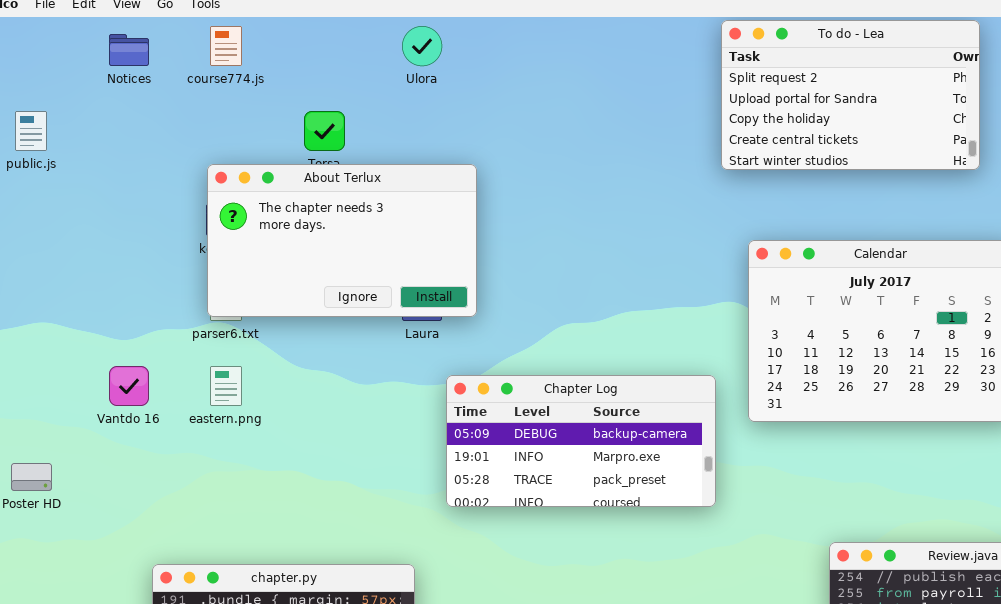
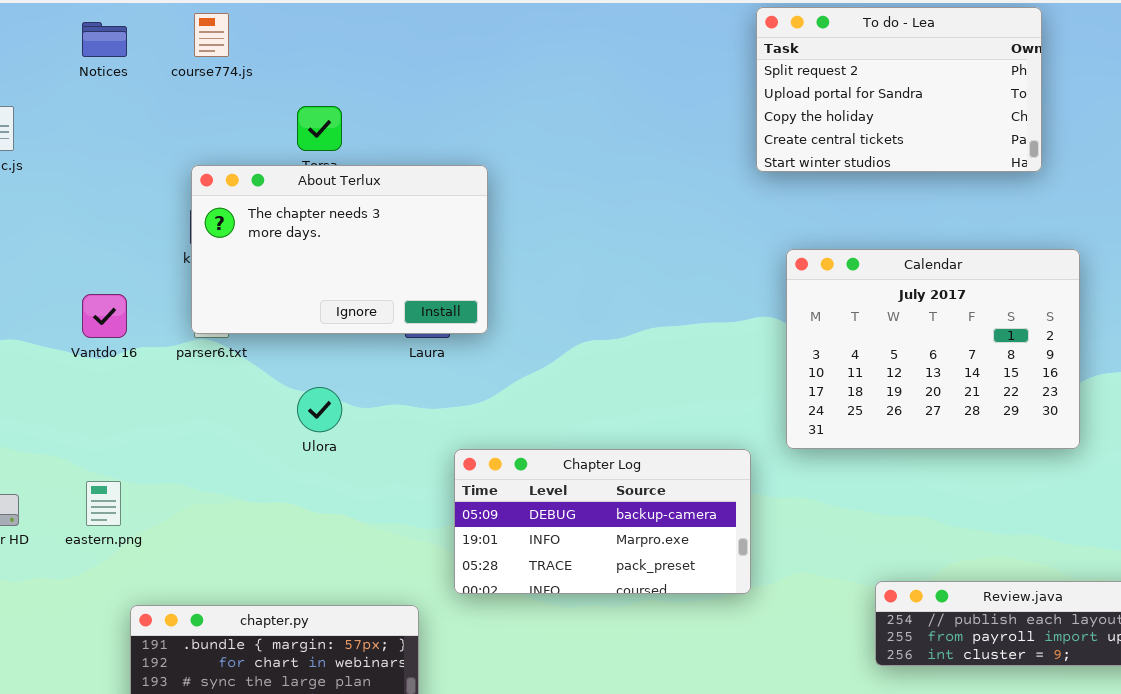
Ulora: [402,26,442,66] -> [297,387,342,432], moved
Vantdo 16: [109,366,149,406] -> [82,294,127,338], moved
eastern.png: [210,366,242,406] -> [86,481,121,526], moved
Chapter Log: [446,375,716,507] -> [454,449,751,594], moved

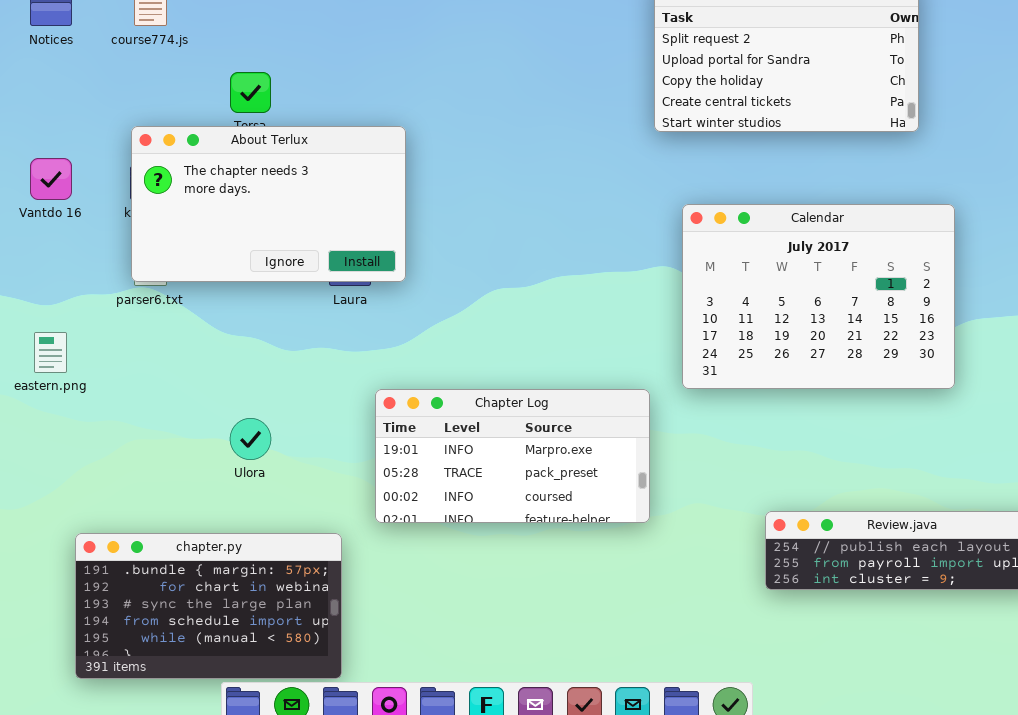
Vantdo 16: [82,294,127,338] -> [30,158,72,200], moved
Ulora: [297,387,342,432] -> [230,418,271,460], moved
Chapter Log: [454,449,751,594] -> [375,389,650,523], scrolled down 1 row
eastern.png: [86,481,121,526] -> [34,332,67,373], moved

